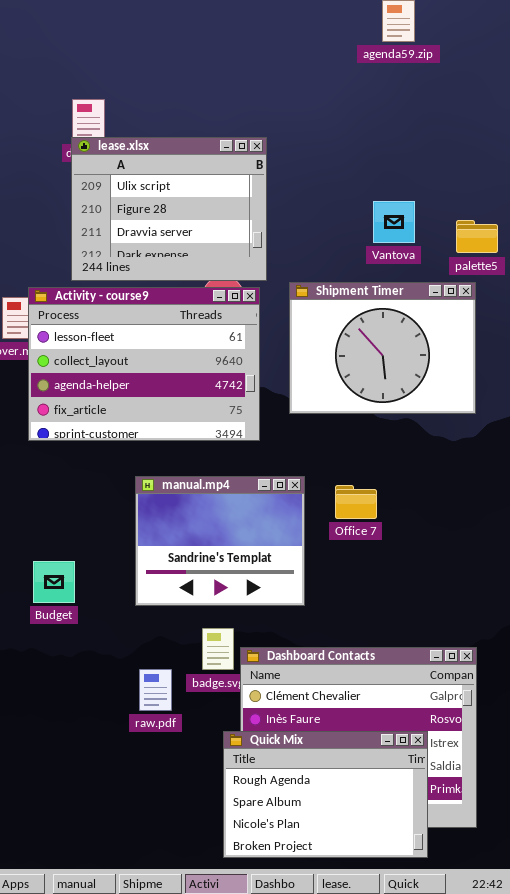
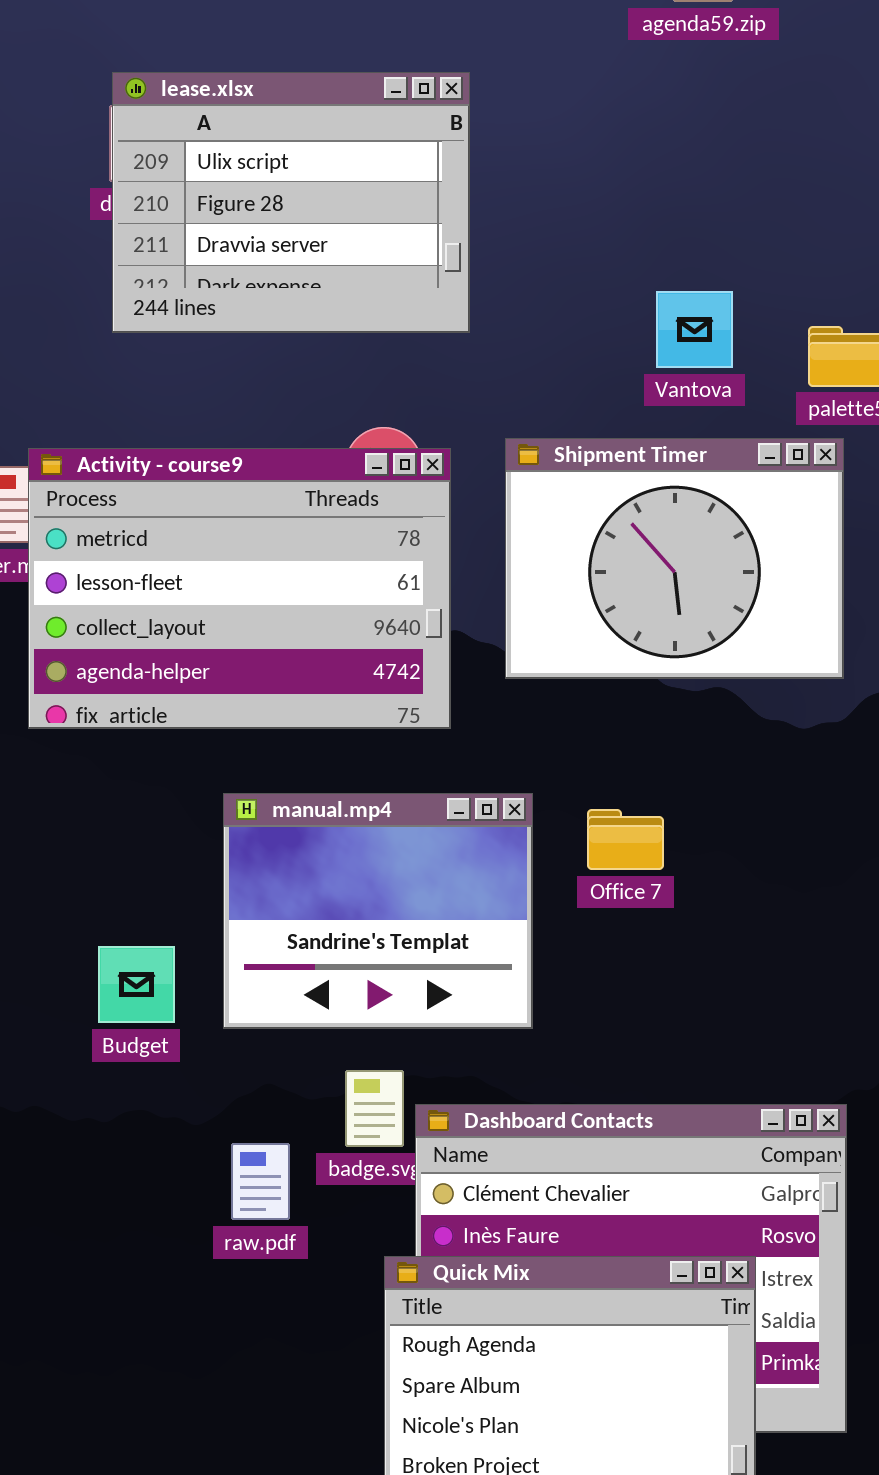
lease.xlsx: [71,137,267,281] -> [112,72,470,333], moved
Activity - course9: [28,287,260,441] -> [28,448,451,729], scrolled up 1 row
Budget: [33,561,75,603] -> [98,946,175,1023], moved

